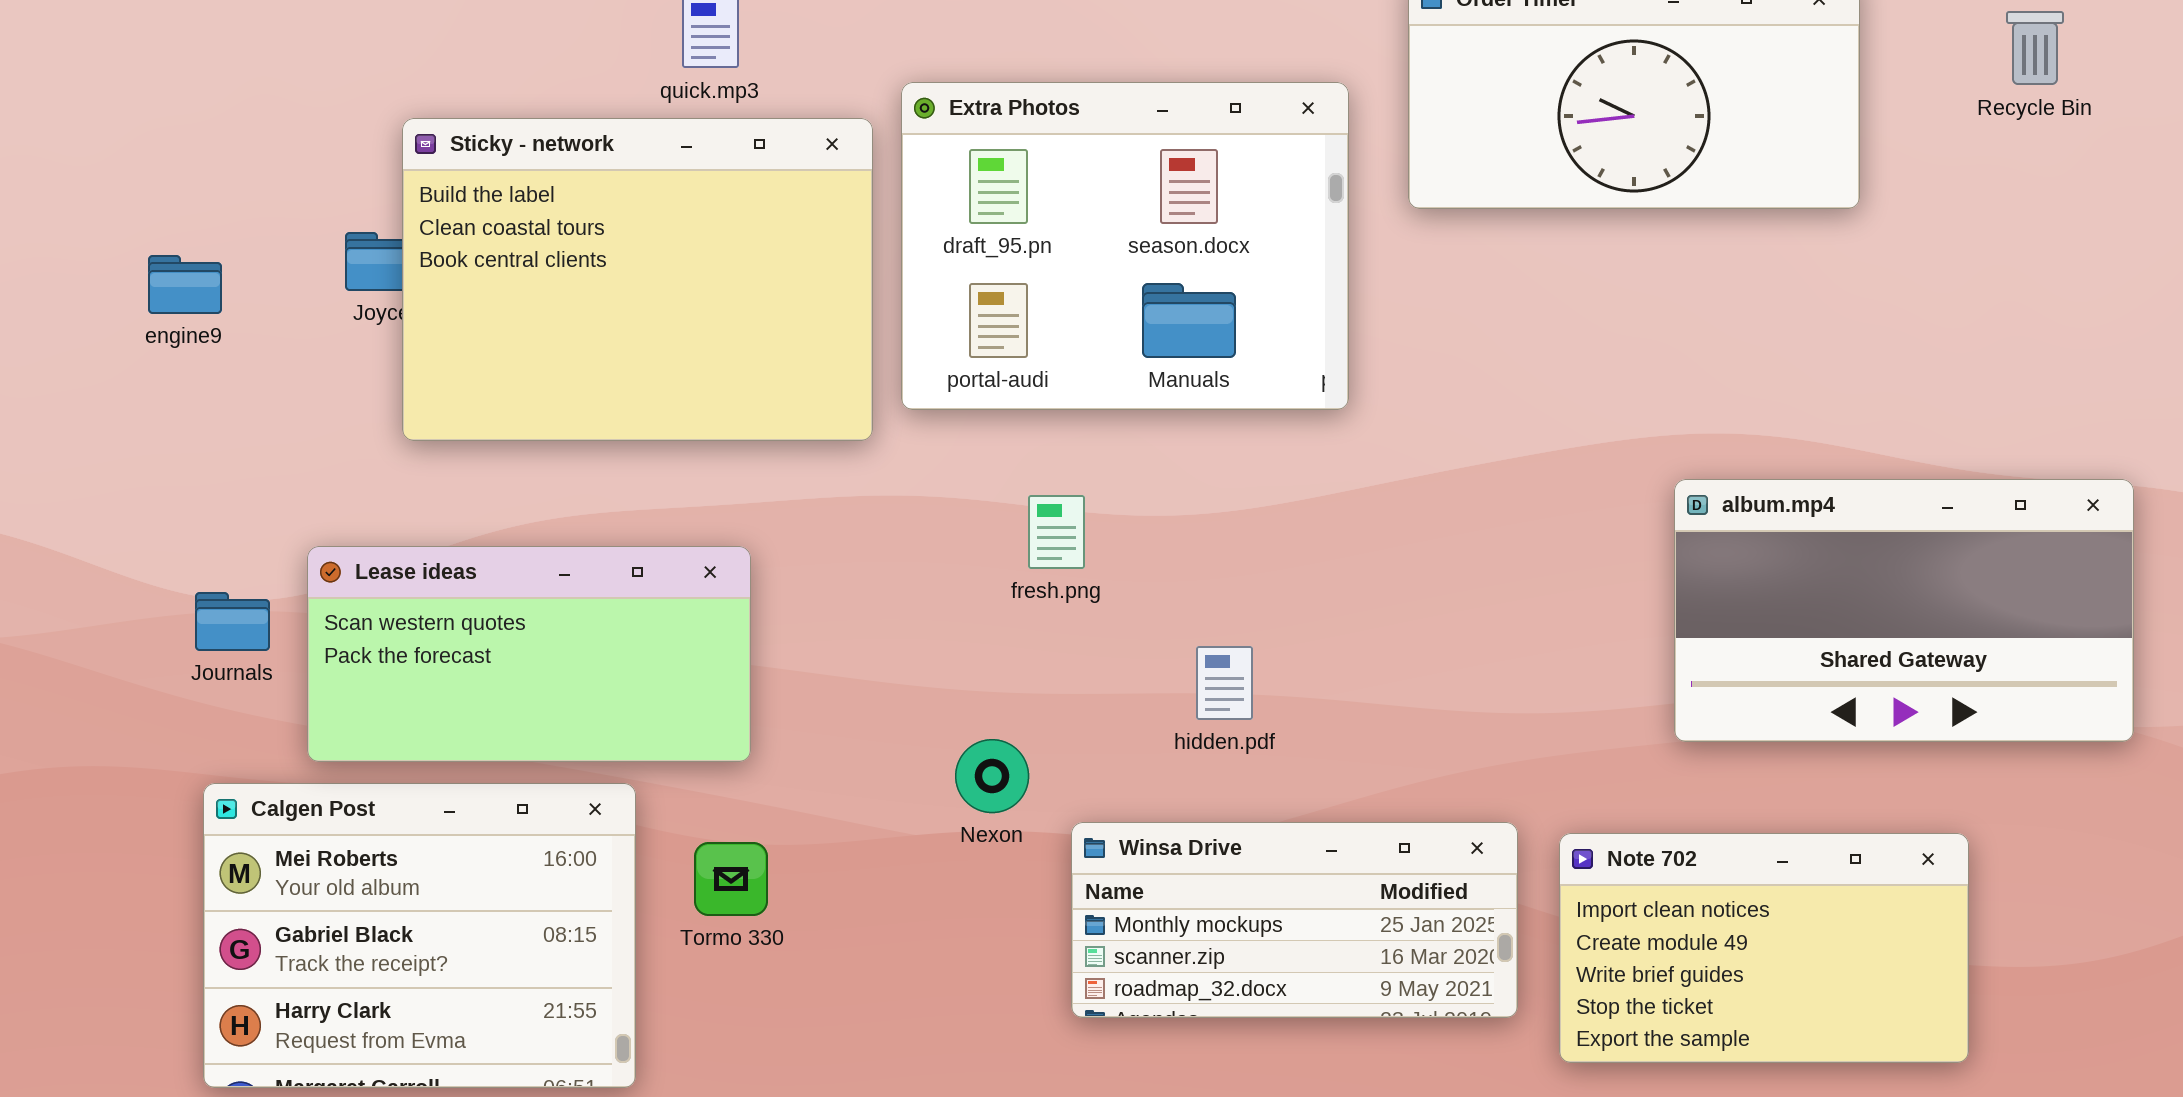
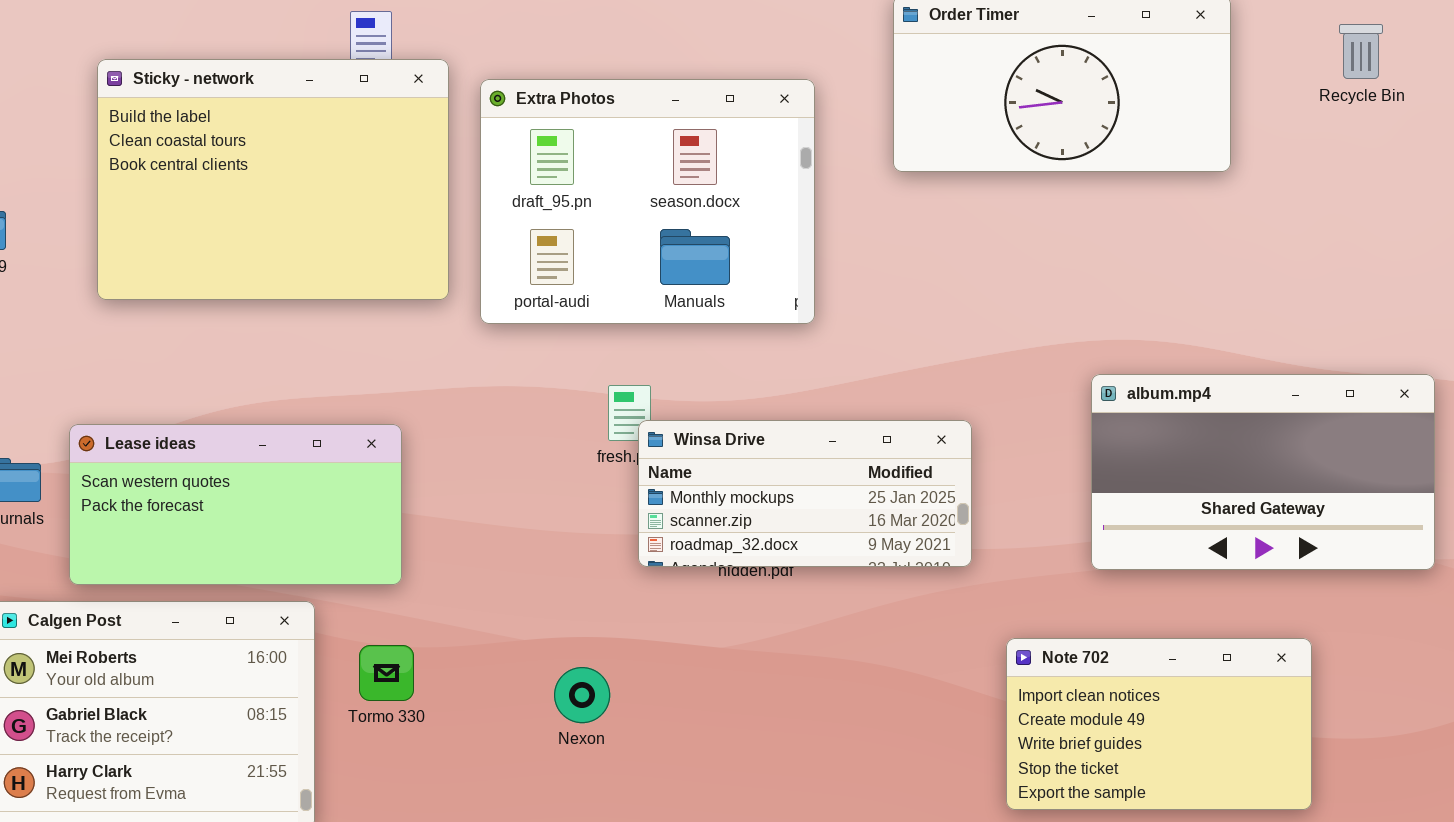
Extra Photos: [901,82,1349,410] -> [480,79,815,324], moved
Sticky - network: [402,118,873,441] -> [97,59,449,300], moved
Nexon: [955,739,1029,813] -> [554,667,610,723], moved
Winsa Drive: [1071,822,1518,1018] -> [638,420,972,567], moved

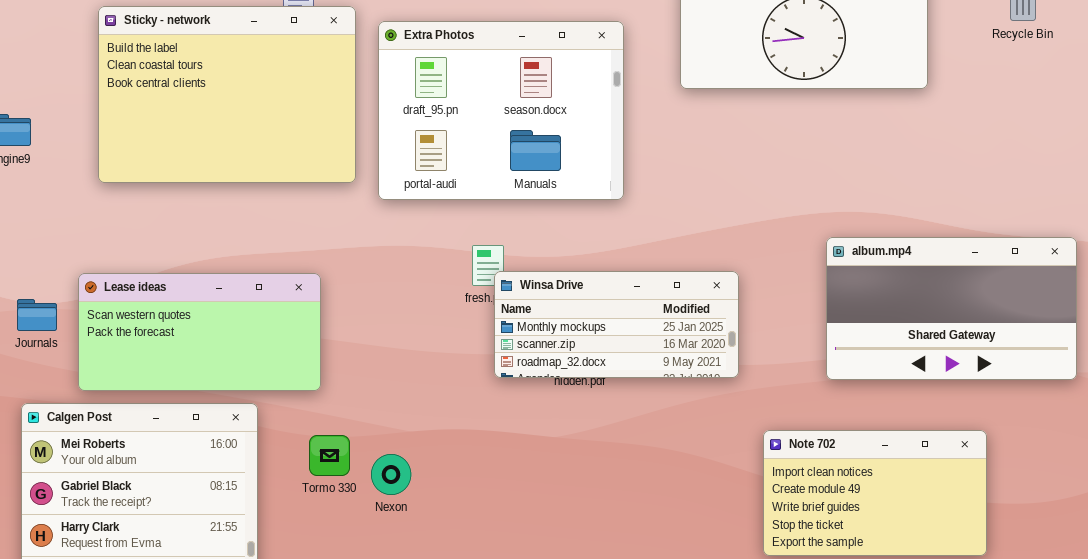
Tormo 330: [359,645,414,701] -> [309,435,350,476], moved
Nexon: [554,667,610,723] -> [371,454,411,495], moved

